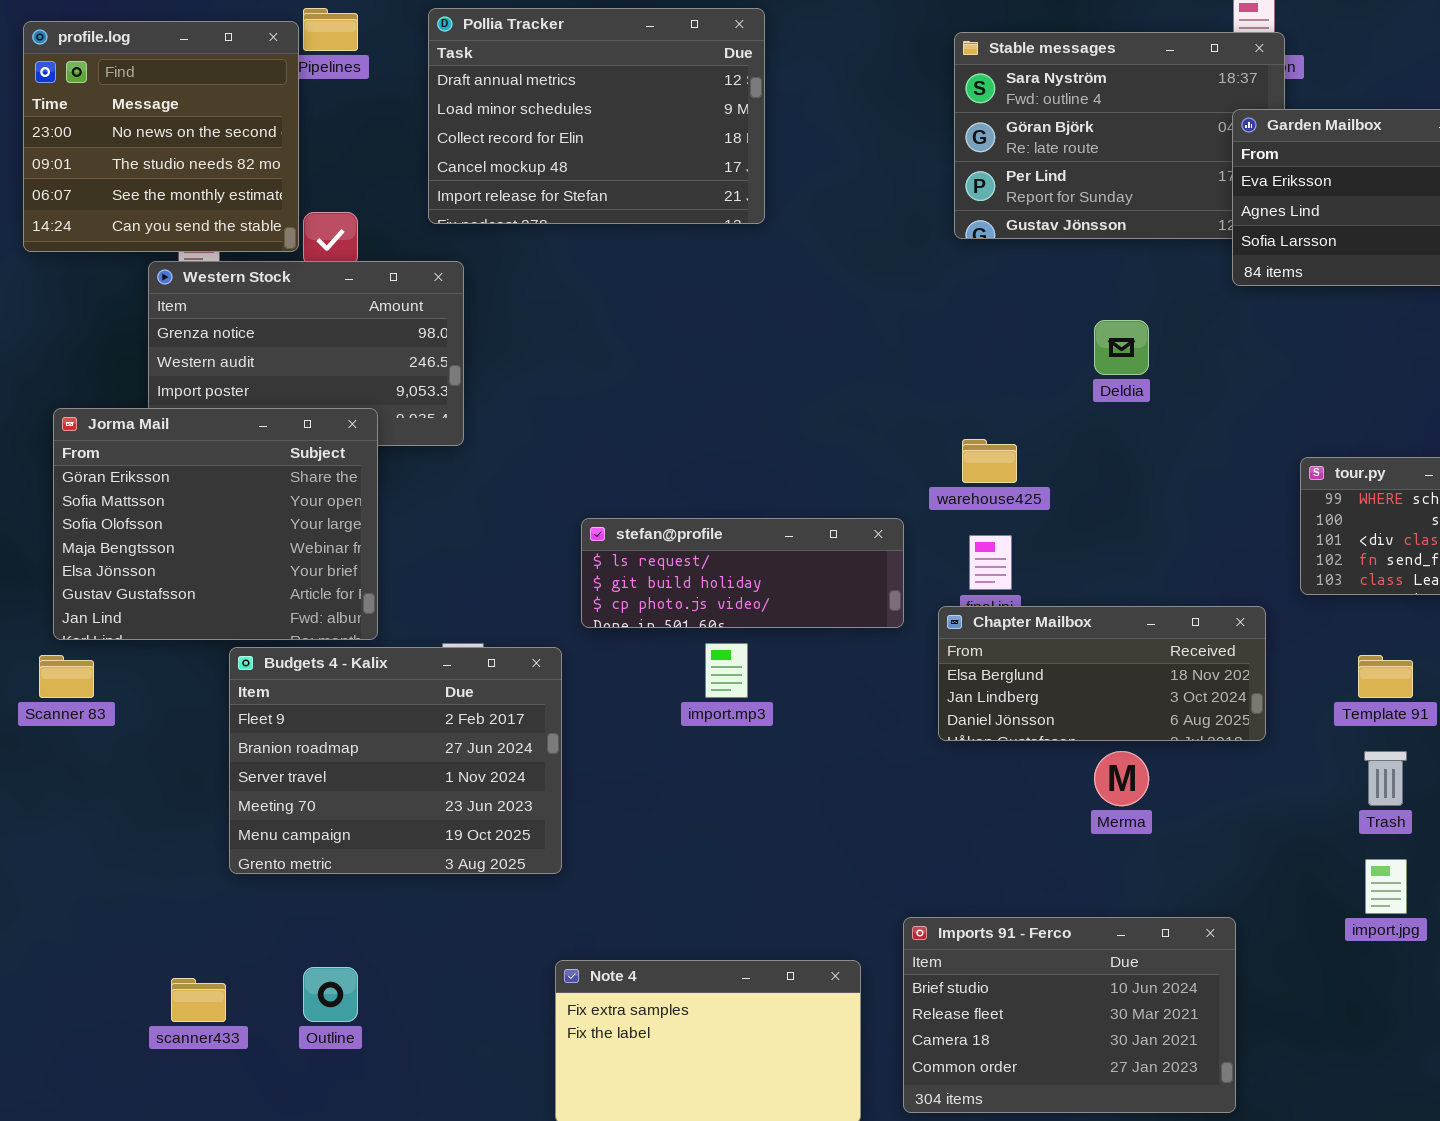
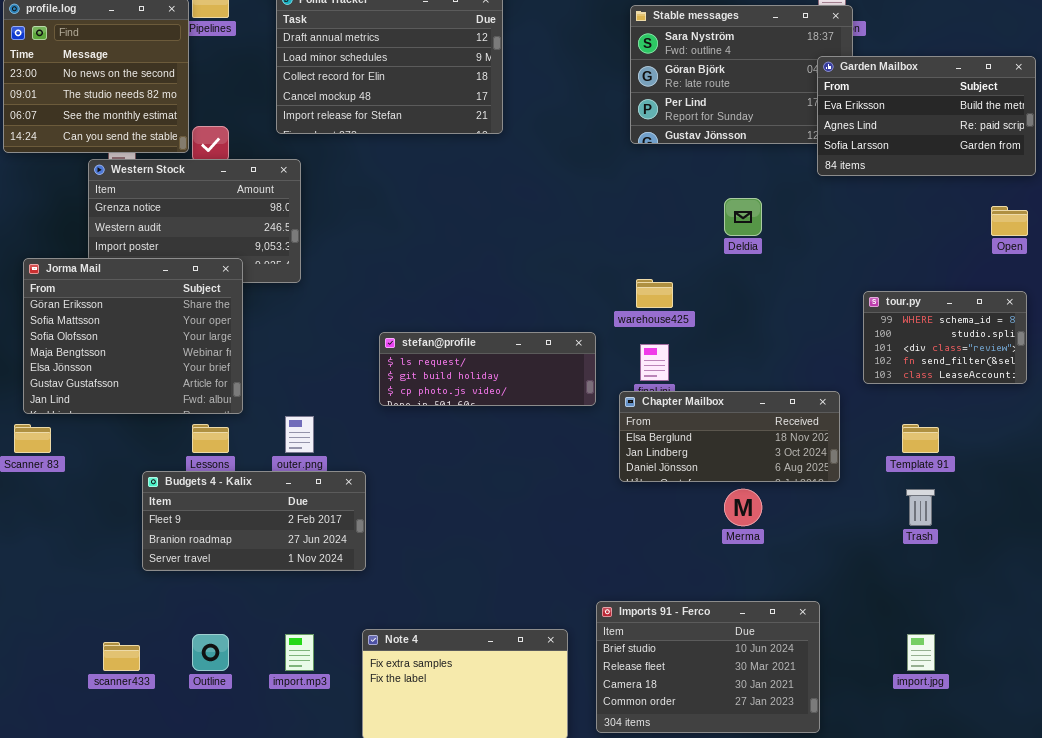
import.mp3: [705,643,748,698] -> [285,634,314,671], moved
Budgets 4 - Kalix: [229,647,562,874] -> [142,471,366,571], resized
import.jpg: [1365,859,1407,914] -> [907,634,935,671], moved

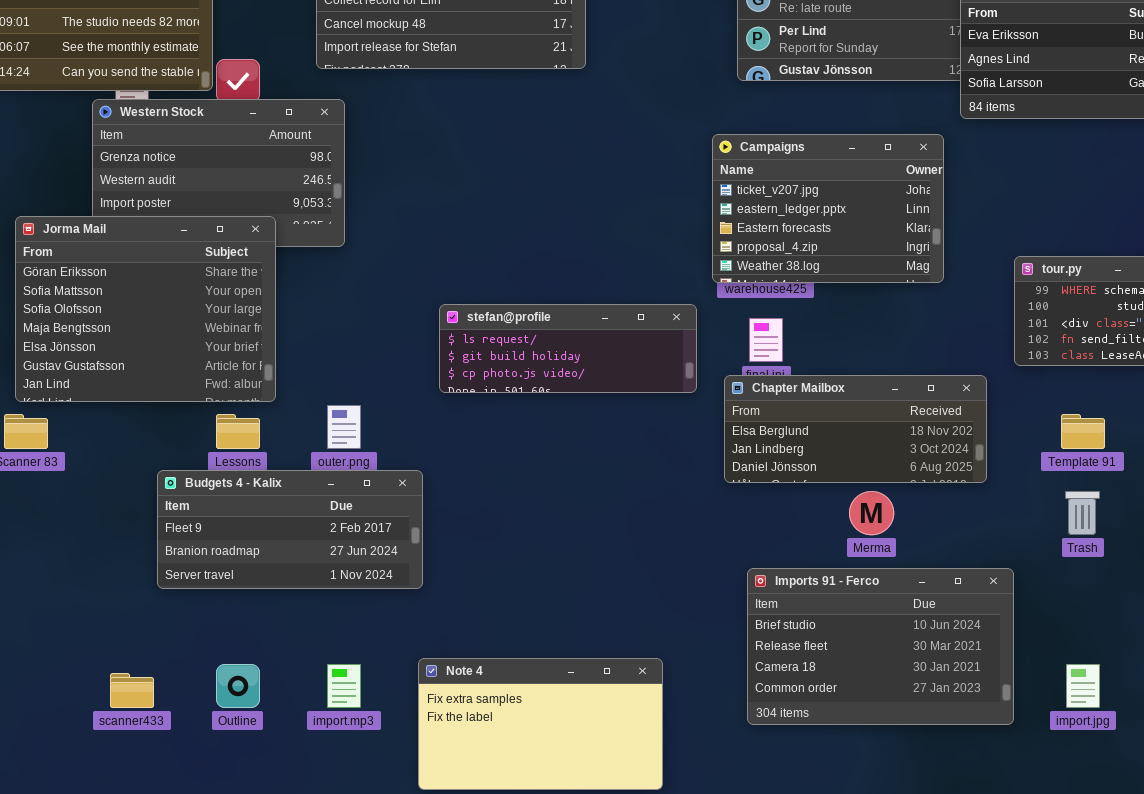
Campaigns: none -> [712,134,944,283], opened
Imports 91 - Ferco: [596,601,820,733] -> [747,568,1014,725], moved

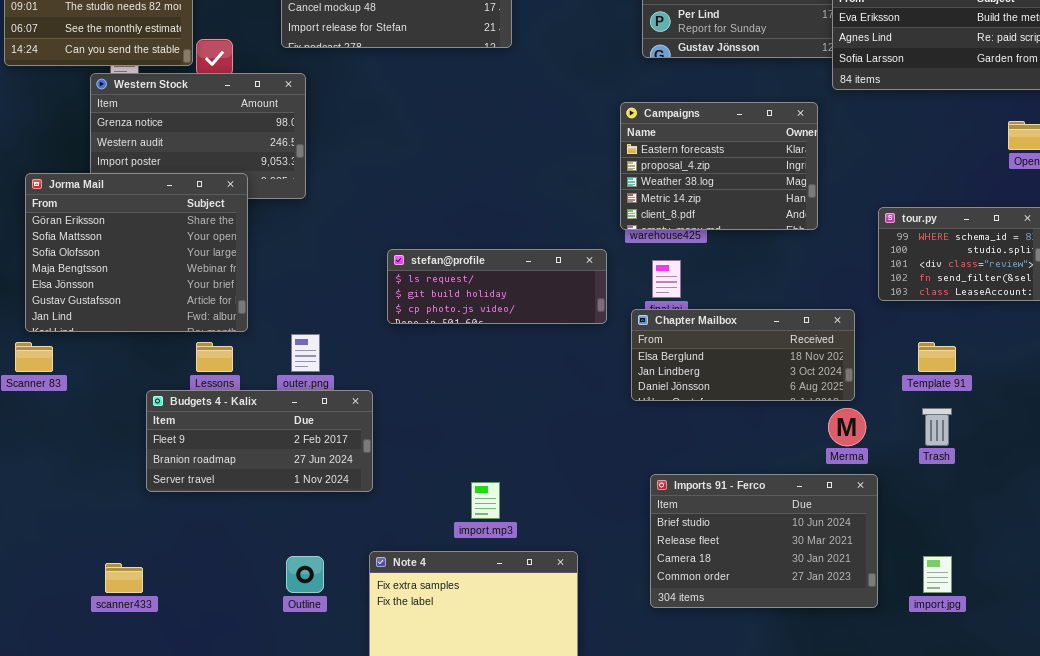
Campaigns: [712,134,944,283] -> [620,102,818,230], scrolled down 2 rows
Merma: [849,491,894,535] -> [828,408,866,446], moved
Outline: [216,664,260,708] -> [286,556,324,593], moved
import.mp3: [327,664,361,708] -> [471,482,500,519], moved

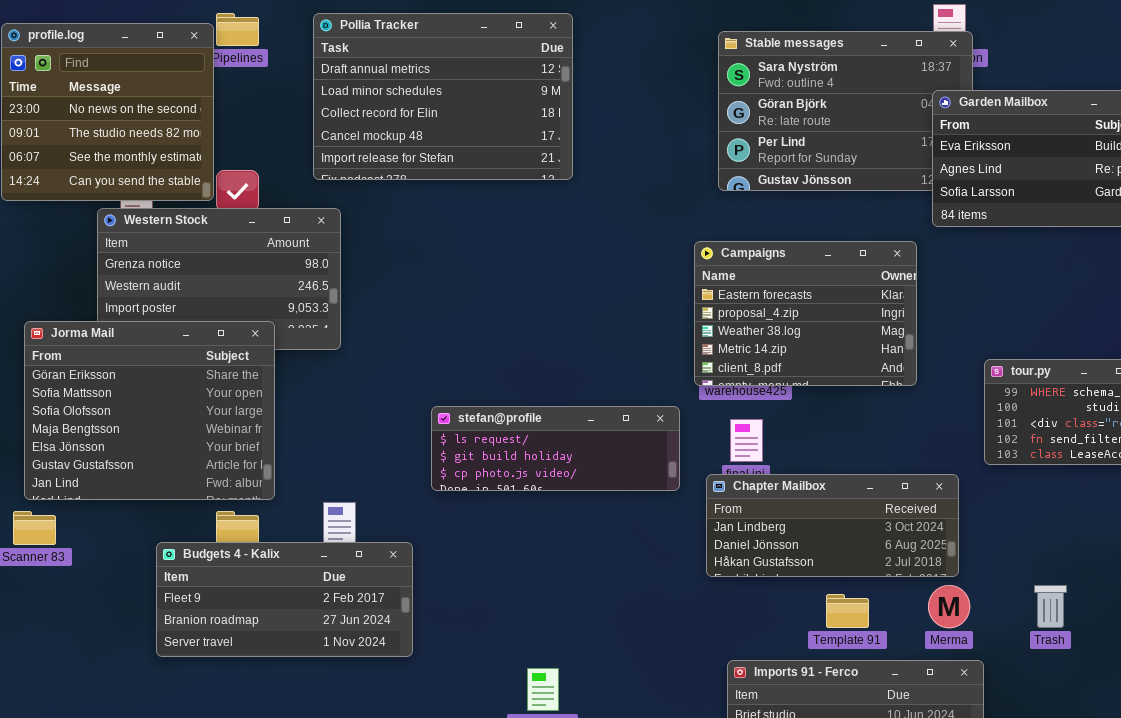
Chapter Mailbox: [631,309,855,401] -> [706,474,959,577], scrolled down 1 row
Template 91: [918,342,956,372] -> [826,594,869,628], moved
Budgets 4 - Kalix: [146,390,373,492] -> [156,542,413,657], moved

